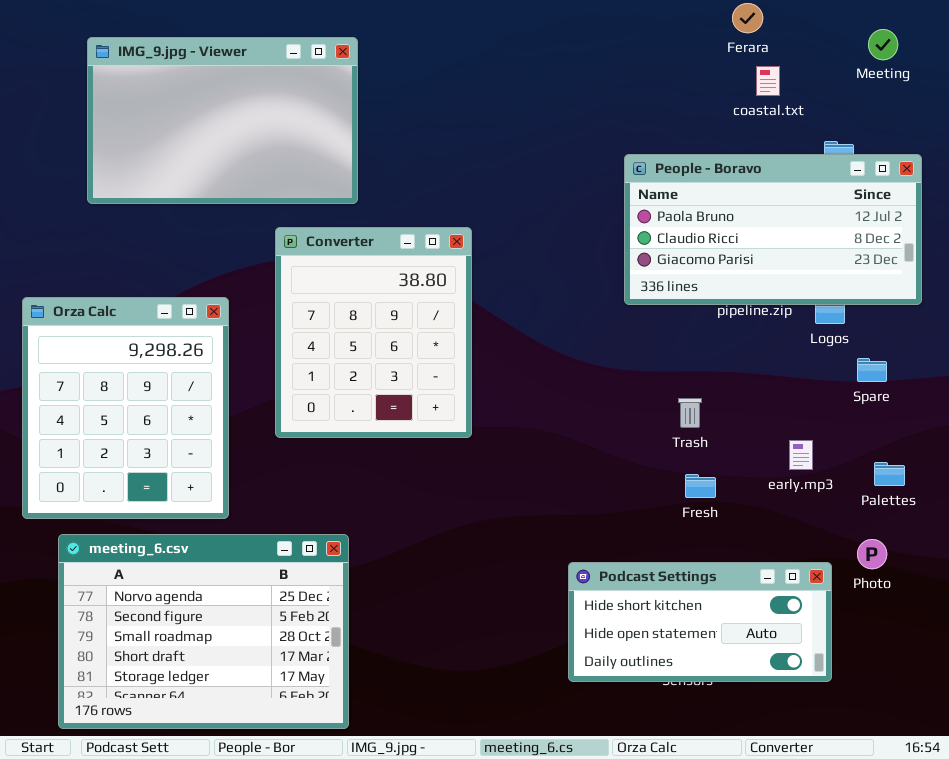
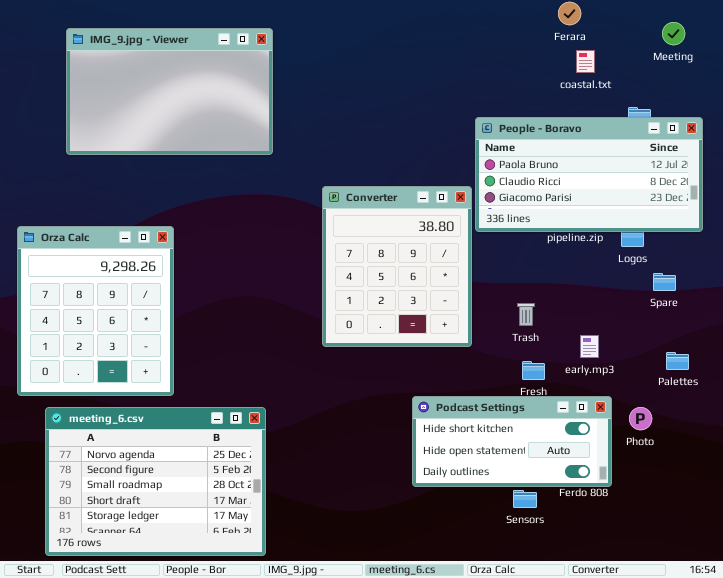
Converter: [275,227,472,438] -> [322,186,472,347], moved
early.mp3: [789,440,813,470] -> [580,335,599,358], moved
Photo: [857,539,887,569] -> [629,407,652,430], moved
Podcast Settings: [568,562,832,682] -> [412,396,612,487], moved

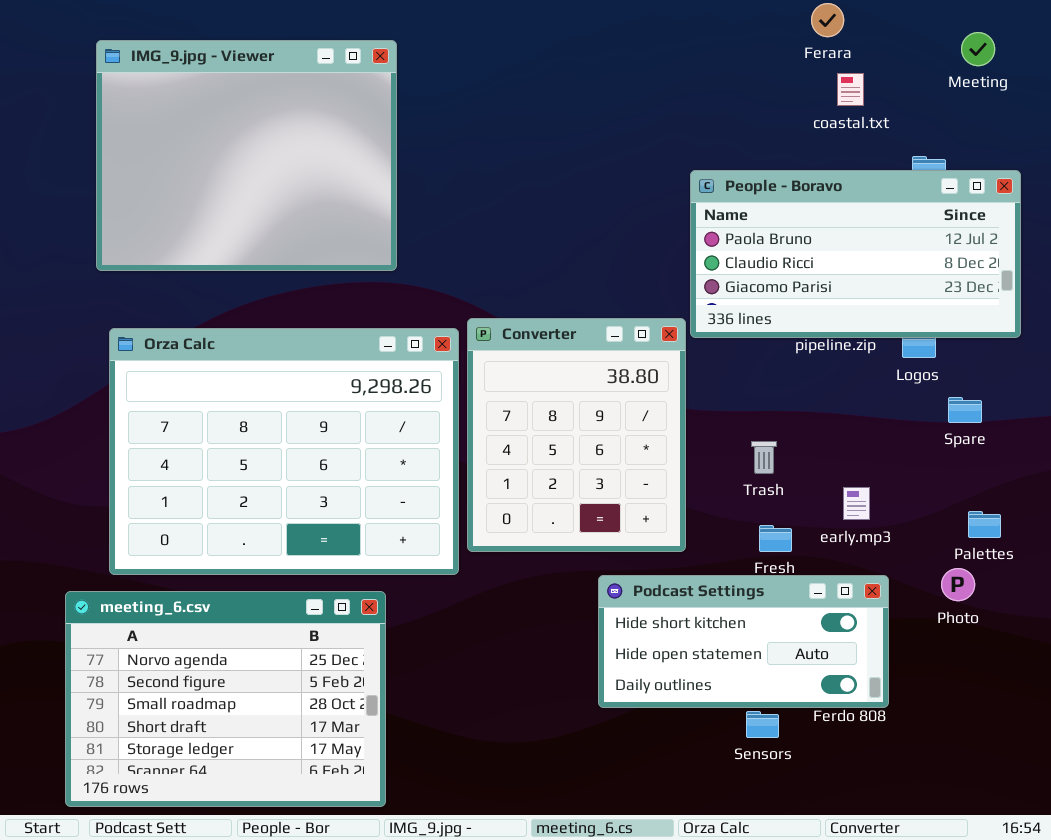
IMG_9.jpg - Viewer: [66,28,273,155] -> [96,40,397,271], resized
Converter: [322,186,472,347] -> [467,318,686,552], moved
Orza Calc: [17,226,174,396] -> [109,328,459,575], moved, resized
Photo: [629,407,652,430] -> [941,568,975,601], moved

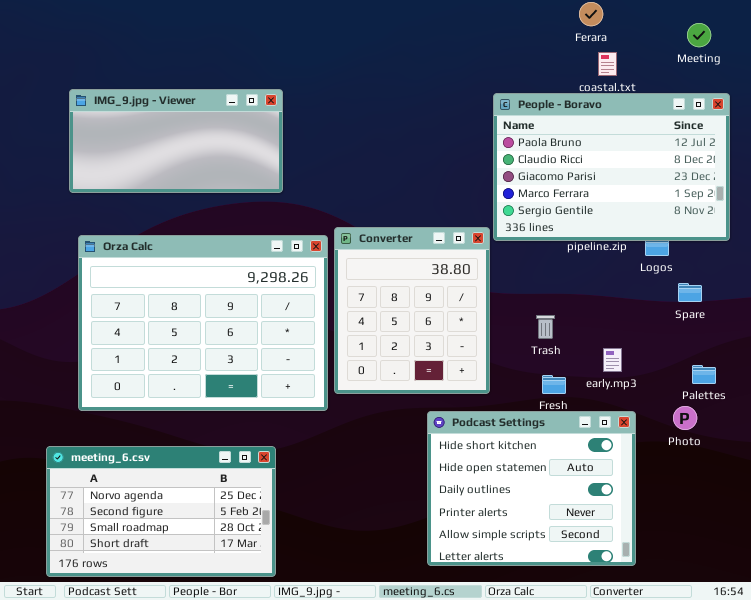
IMG_9.jpg - Viewer: [96,40,397,271] -> [69,89,283,193], resized
People - Boravo: [690,170,1021,338] -> [493,93,730,241], resized
Podcast Settings: [598,575,889,708] -> [427,411,636,566], resized
meeting_6.csv: [65,591,386,807] -> [46,446,276,577], resized

